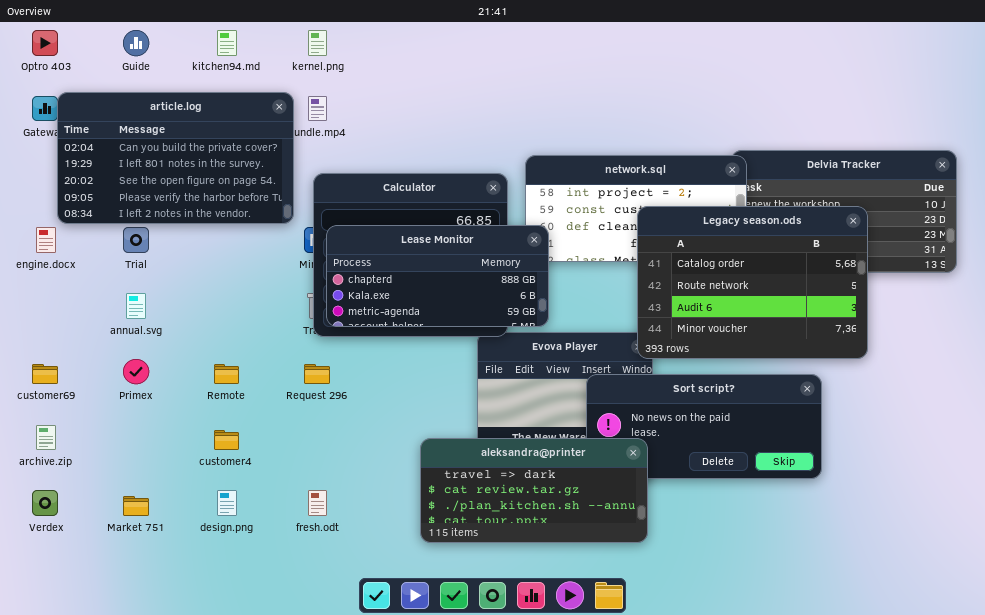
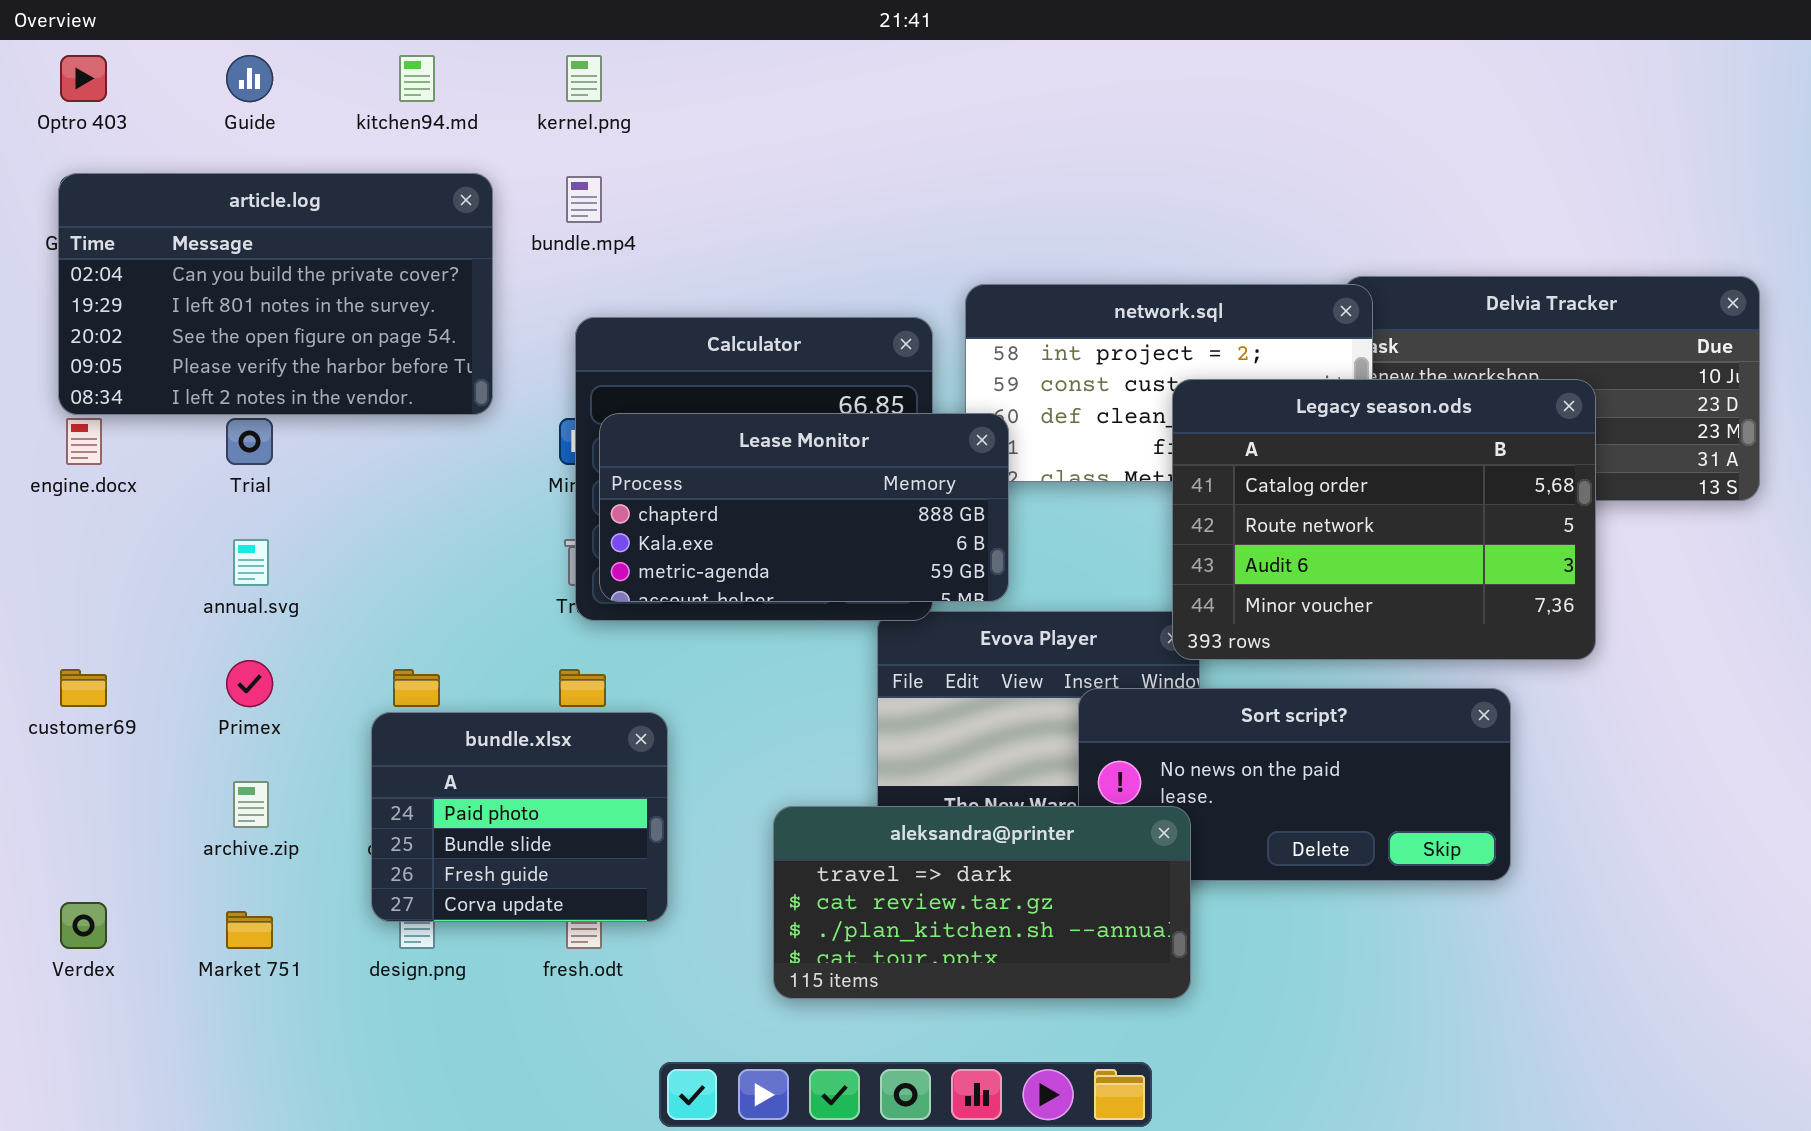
article.log: [57,92,294,224] -> [58,173,493,415], moved
bundle.xlsx: none -> [371,712,668,922], opened
archive.zip: [36,425,56,450] -> [233,781,269,828], moved

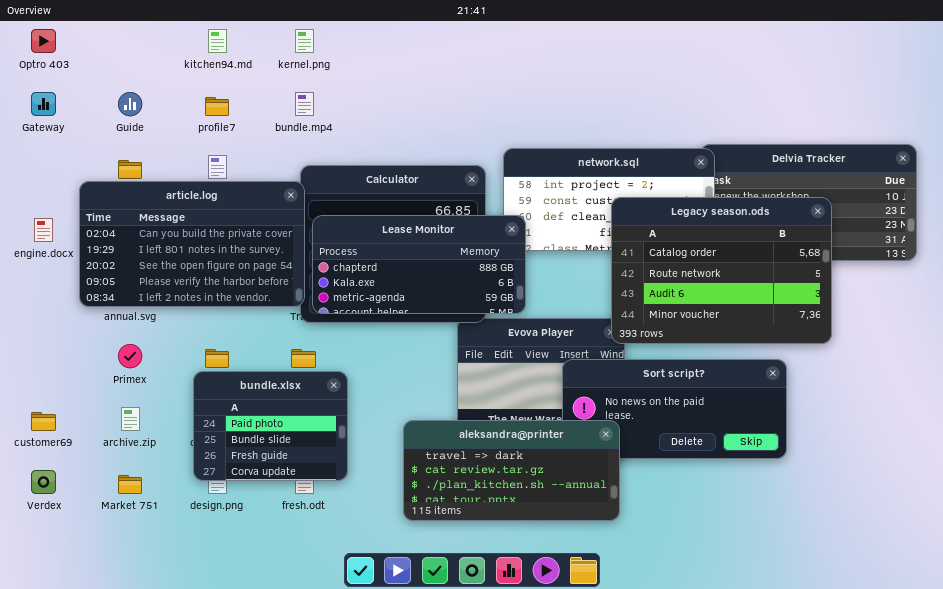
Guide: [226,55,273,102] -> [118,92,142,116], moved
article.log: [58,173,493,415] -> [79,181,305,307], moved
customer69: [60,669,107,707] -> [31,412,56,431], moved

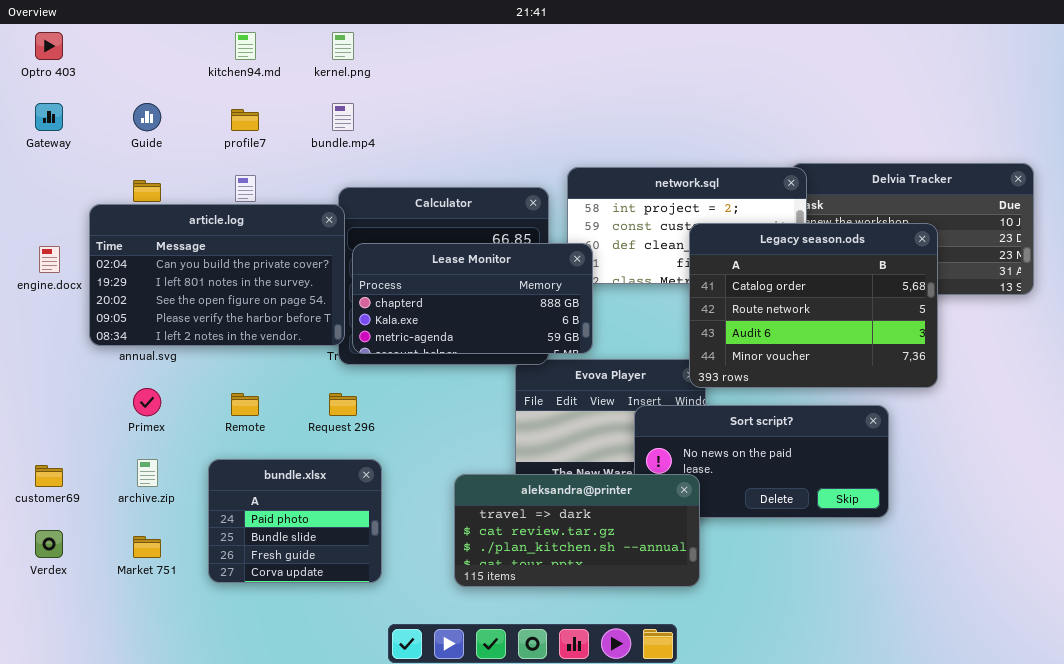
bundle.xlsx: [193,371,348,481] -> [208,459,382,583], moved

